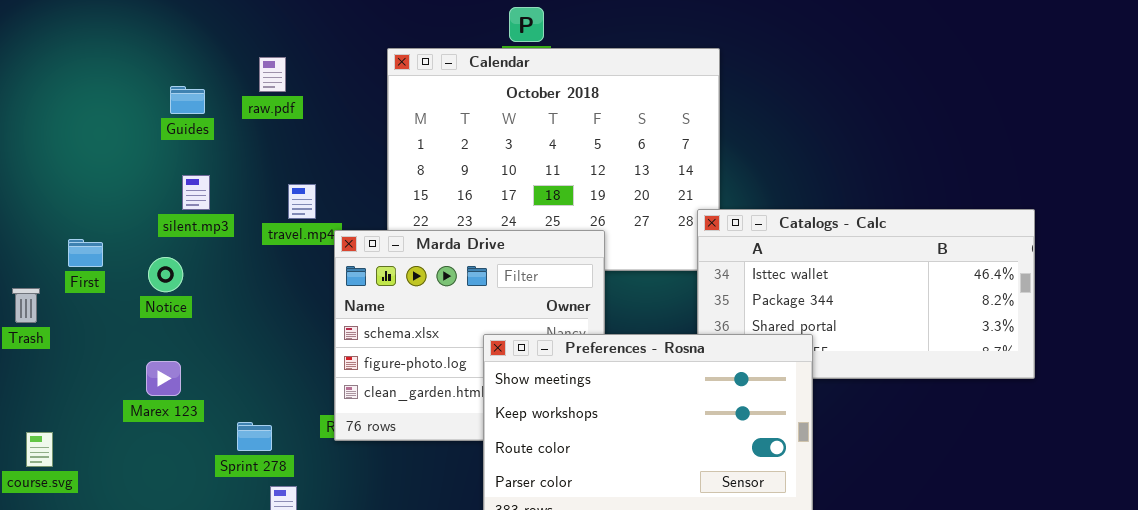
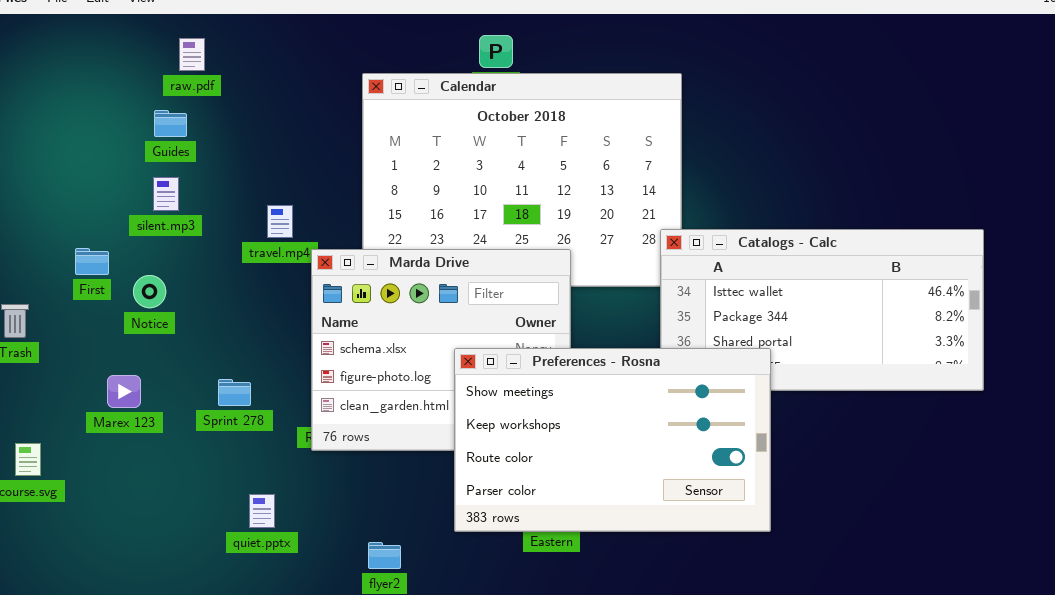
raw.pdf: [259,57,286,92] -> [179,38,205,71], moved
silent.mp3: [182,175,210,210] -> [153,177,179,211], moved
First: [68,239,103,267] -> [75,248,109,275], moved
Marex 123: [146,361,181,396] -> [107,375,141,408], moved
Sprint 278: [237,422,272,451] -> [218,379,251,406], moved

